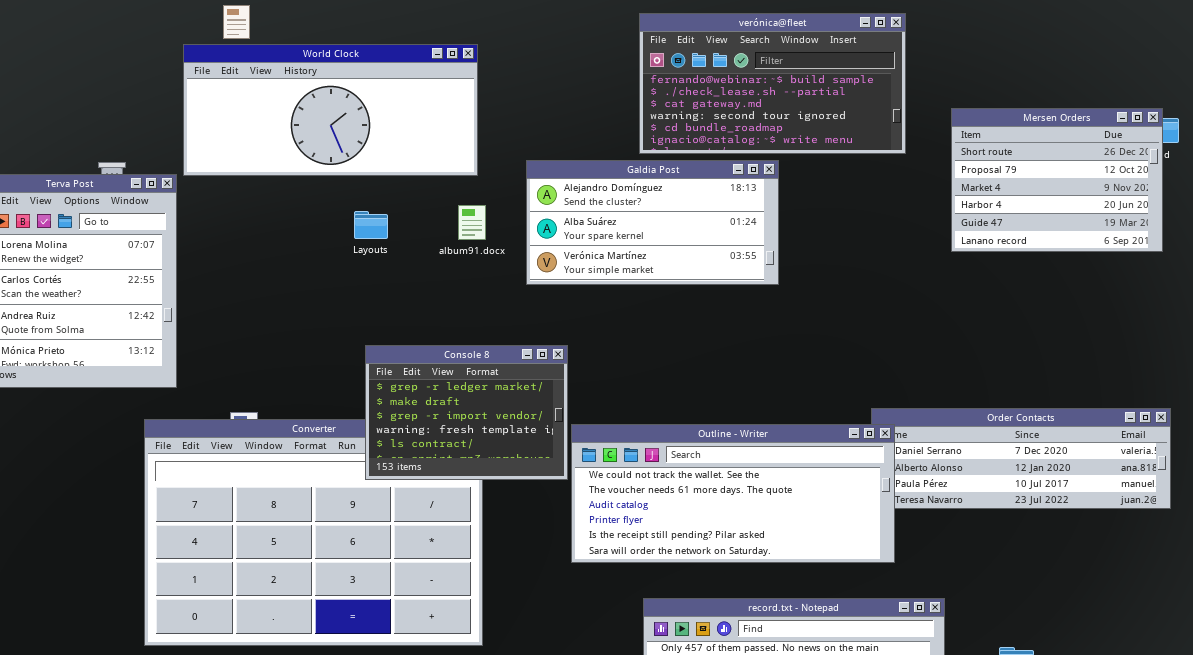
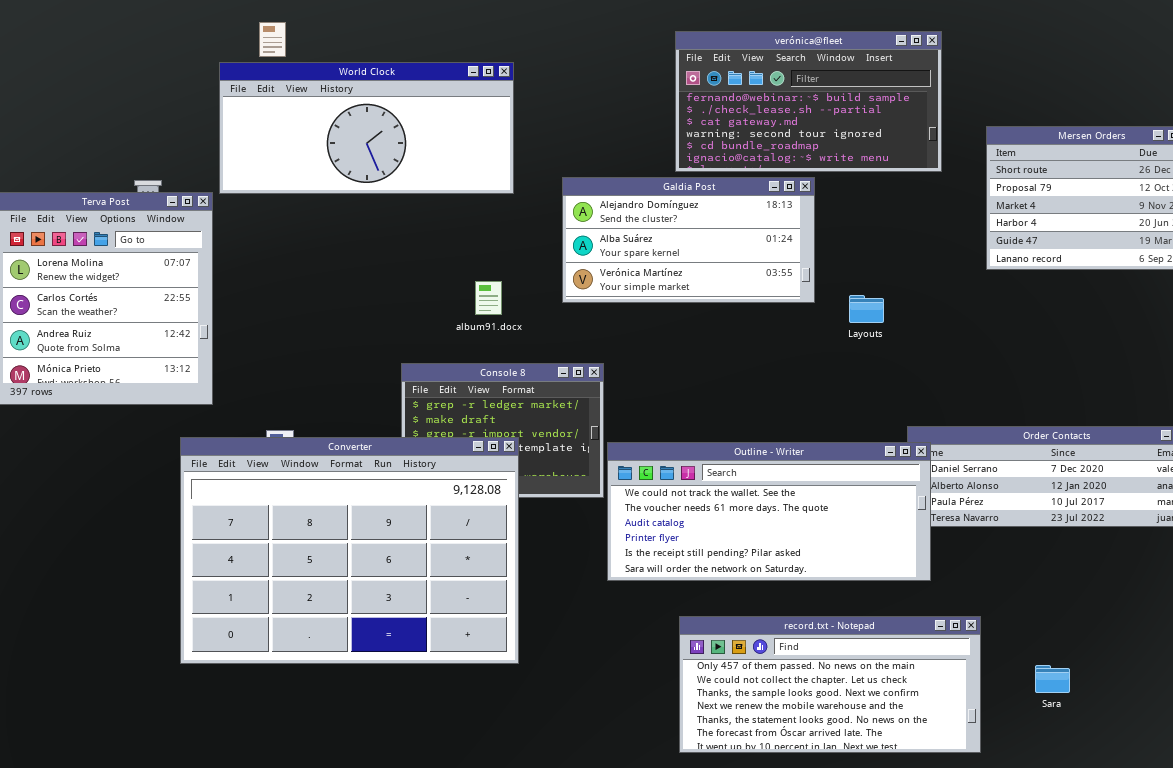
album91.docx: [458,205,486,240] -> [475,281,502,315], moved
Layouts: [354,211,388,239] -> [849,295,884,323], moved
Converter: [144,419,483,646] -> [180,437,519,664], raised

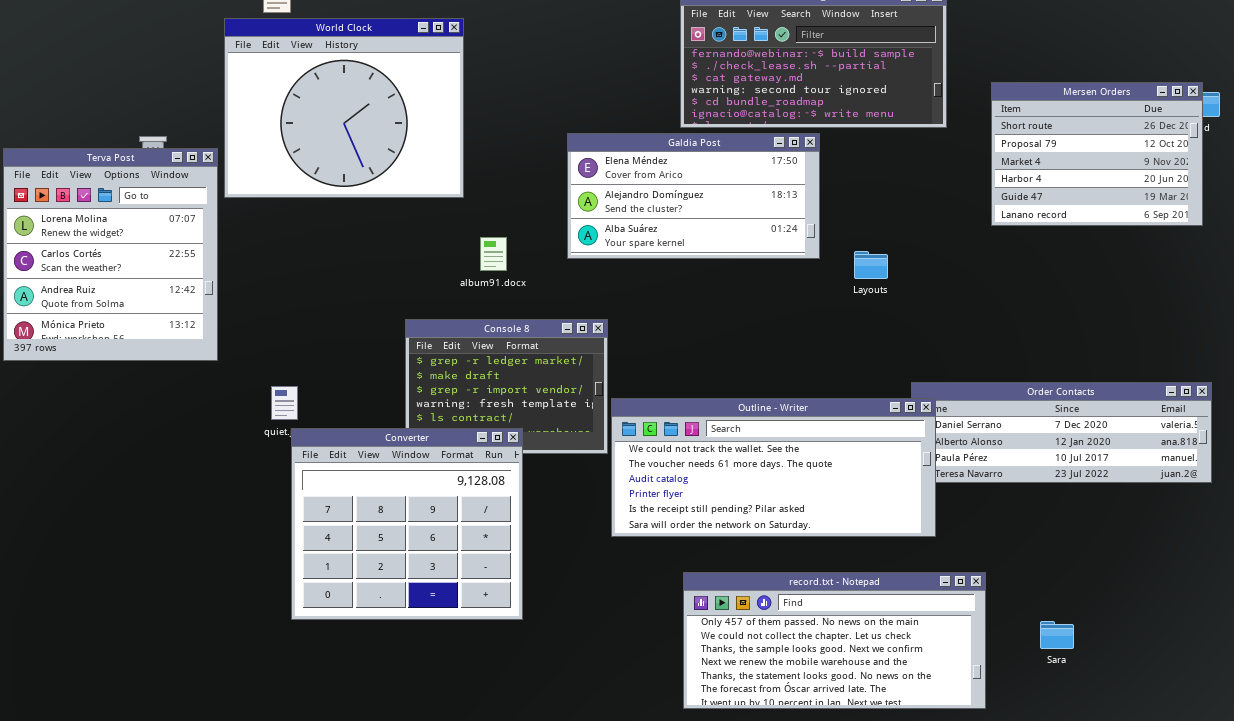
World Clock: [219,62,514,194] -> [224,18,464,198], resized
Galdia Post: [562,177,815,303] -> [567,133,820,259], scrolled up 1 row
Converter: [180,437,519,664] -> [291,428,523,620], resized

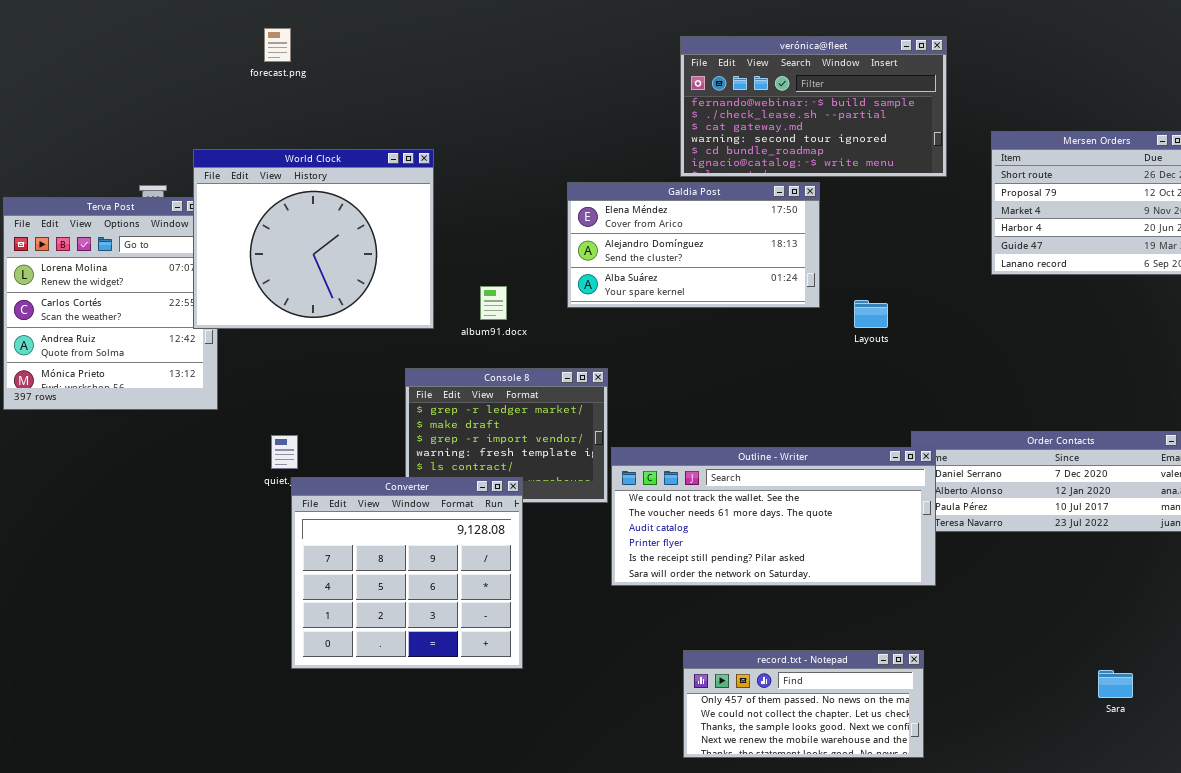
World Clock: [224,18,464,198] -> [193,149,434,329], moved
record.txt - Notepad: [683,572,986,709] -> [683,650,924,758], resized
Sara: [1040,621,1074,649] -> [1098,670,1133,698], moved

